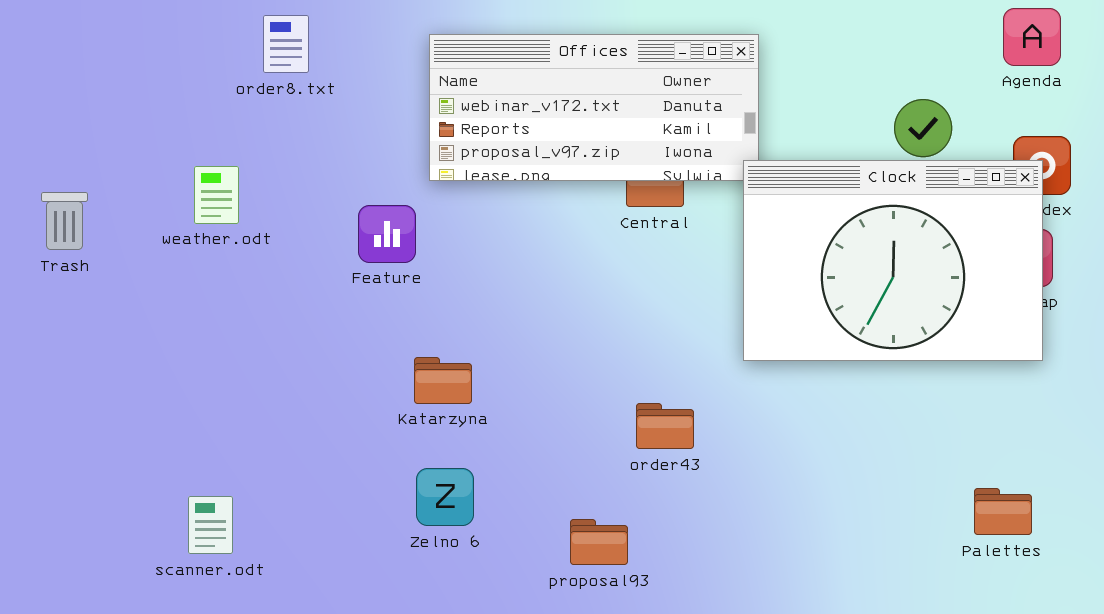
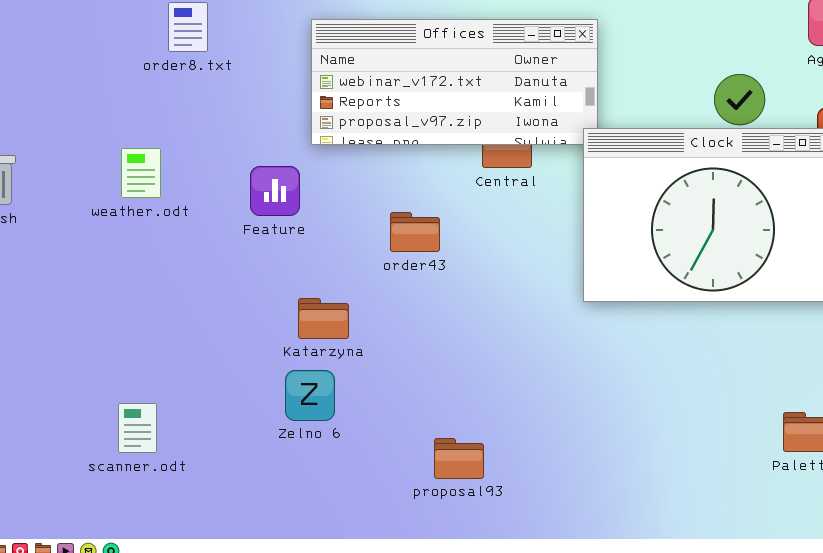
weather.odt: [194,166,239,224] -> [121,148,161,198], moved
order43: [636,403,694,449] -> [390,212,440,252], moved
Zelno 6: [416,468,474,526] -> [285,370,335,421], moved
scanner.odt: [188,496,233,554] -> [118,403,157,453], moved

